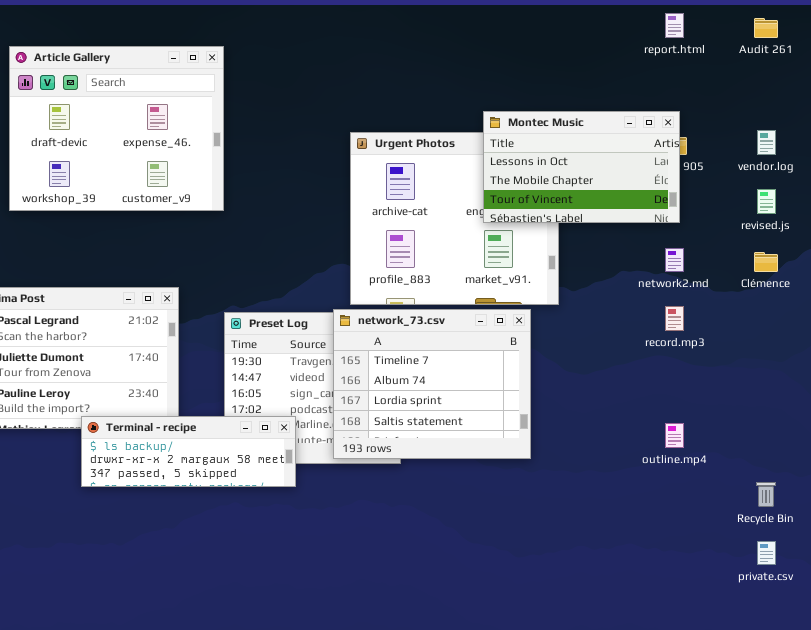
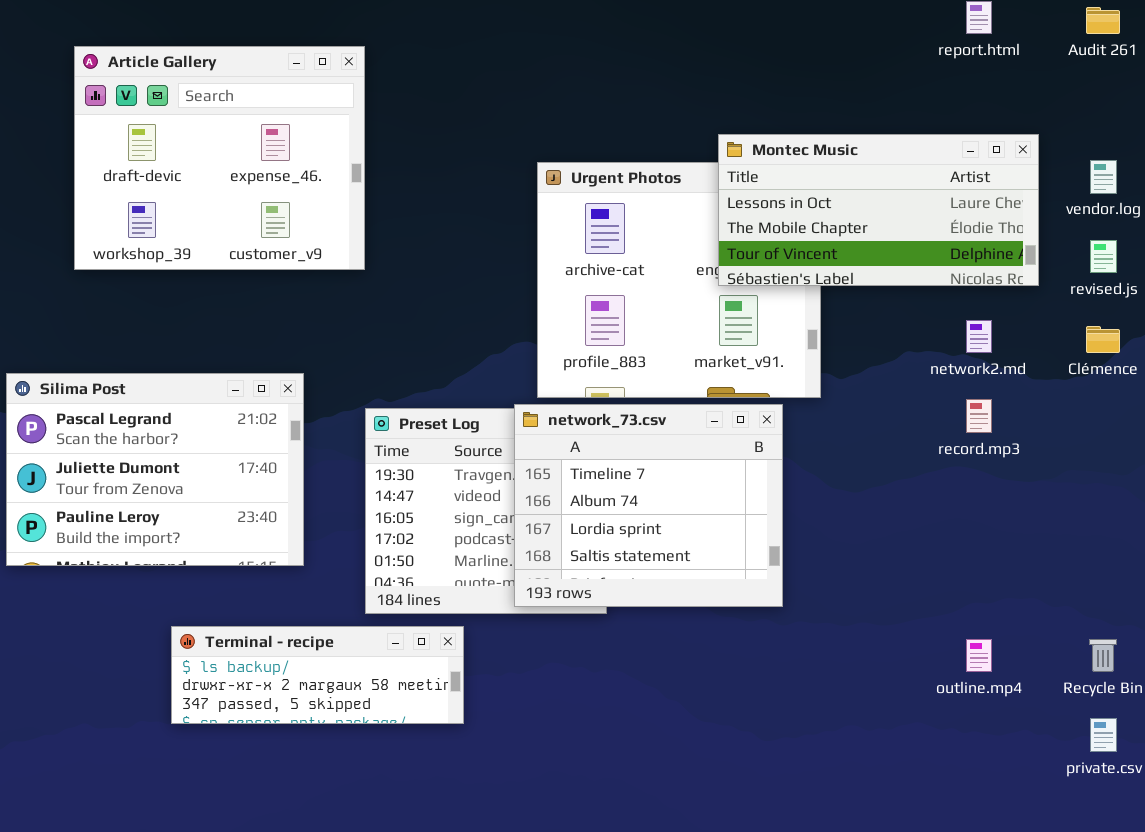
Montec Music: [483,111,680,223] -> [718,134,1039,286], resized
Terminal - recipe: [81,416,296,487] -> [171,626,464,724], moved
outline.mp4: [665,423,684,448] -> [966,639,992,672], moved

